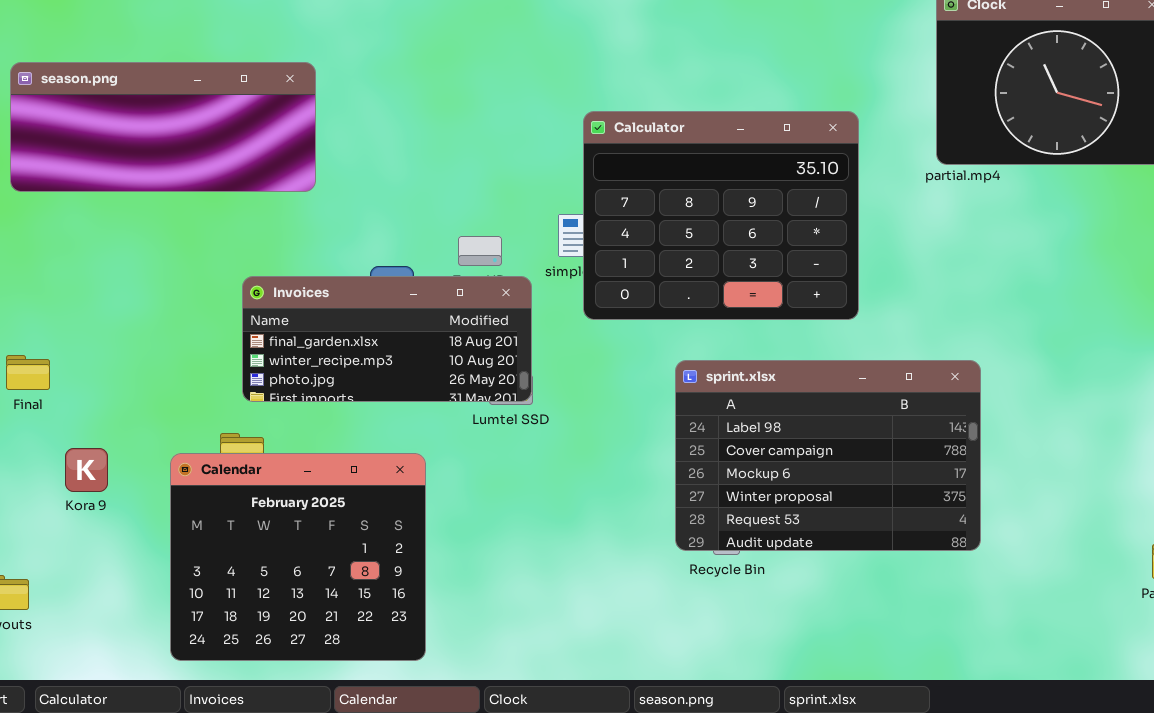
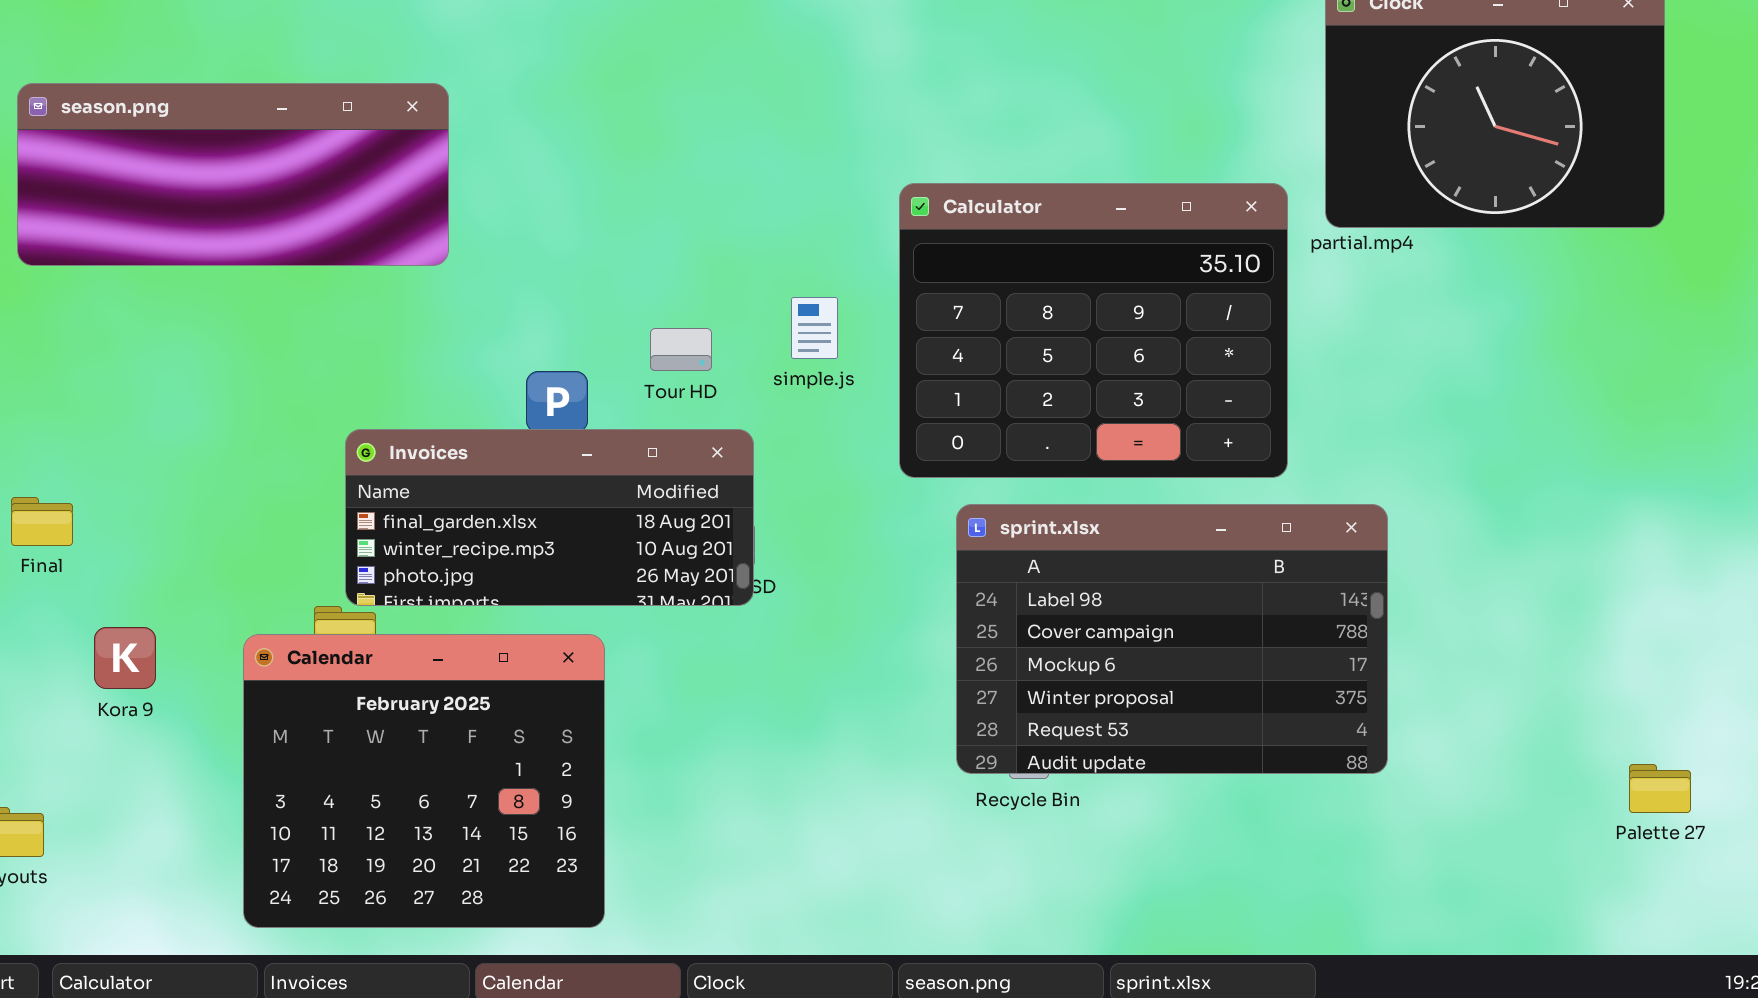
Calculator: [583,111,859,320] -> [899,183,1288,478], moved
Invoices: [242,276,532,402] -> [345,429,754,606], moved

